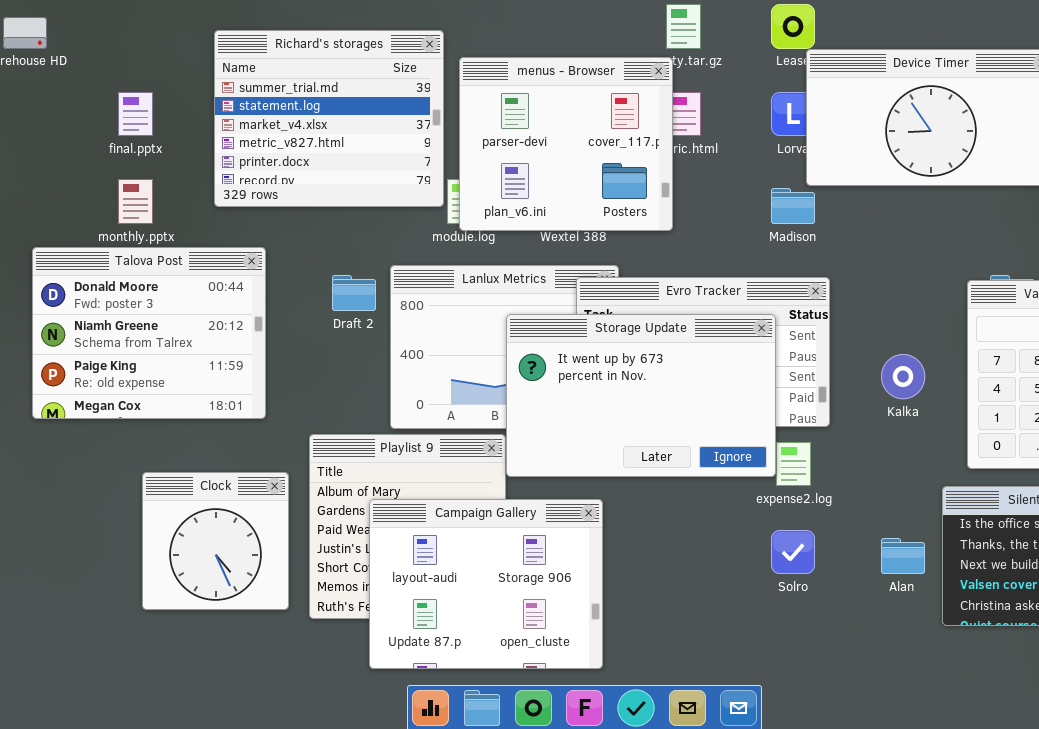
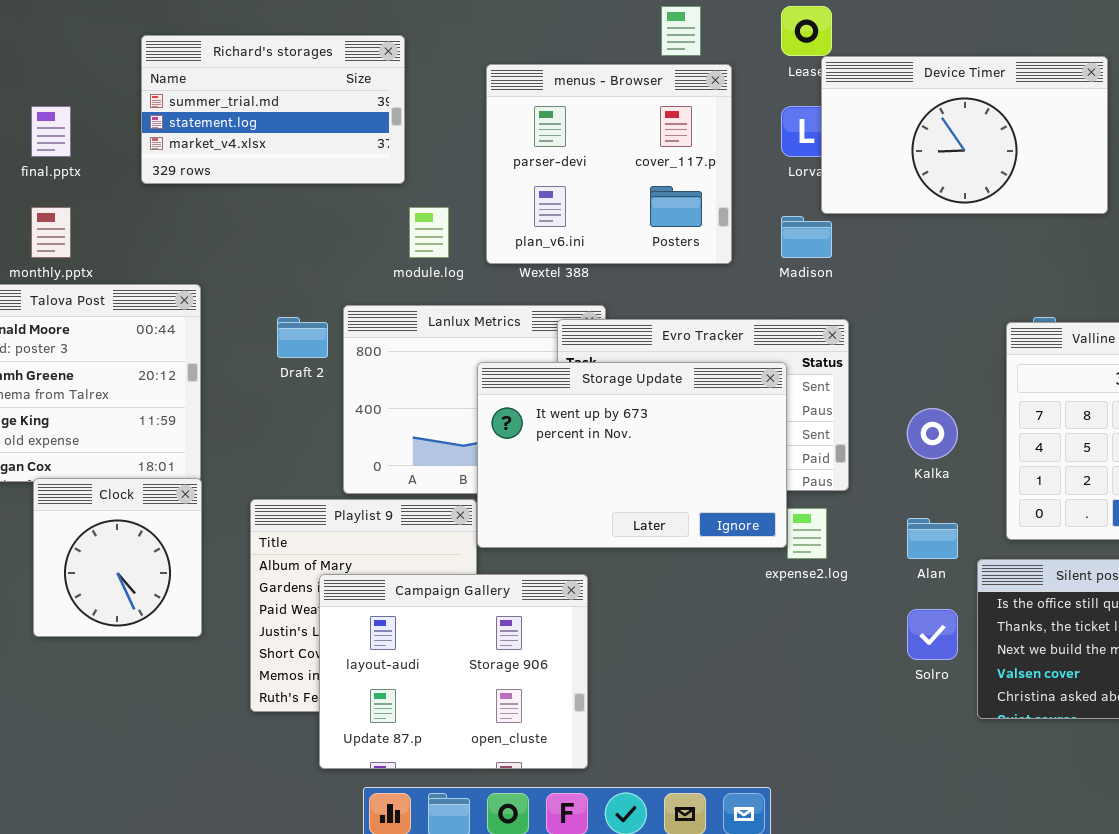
Richard's storages: [214,30,444,207] -> [141,35,405,184], resized
menus - Browser: [459,57,673,231] -> [486,64,732,264], moved
Clock: [142,472,289,610] -> [33,478,202,637], moved
Solro: [771,530,815,574] -> [907,609,958,660], moved
Alan: [881,538,925,574] -> [907,518,958,559], moved

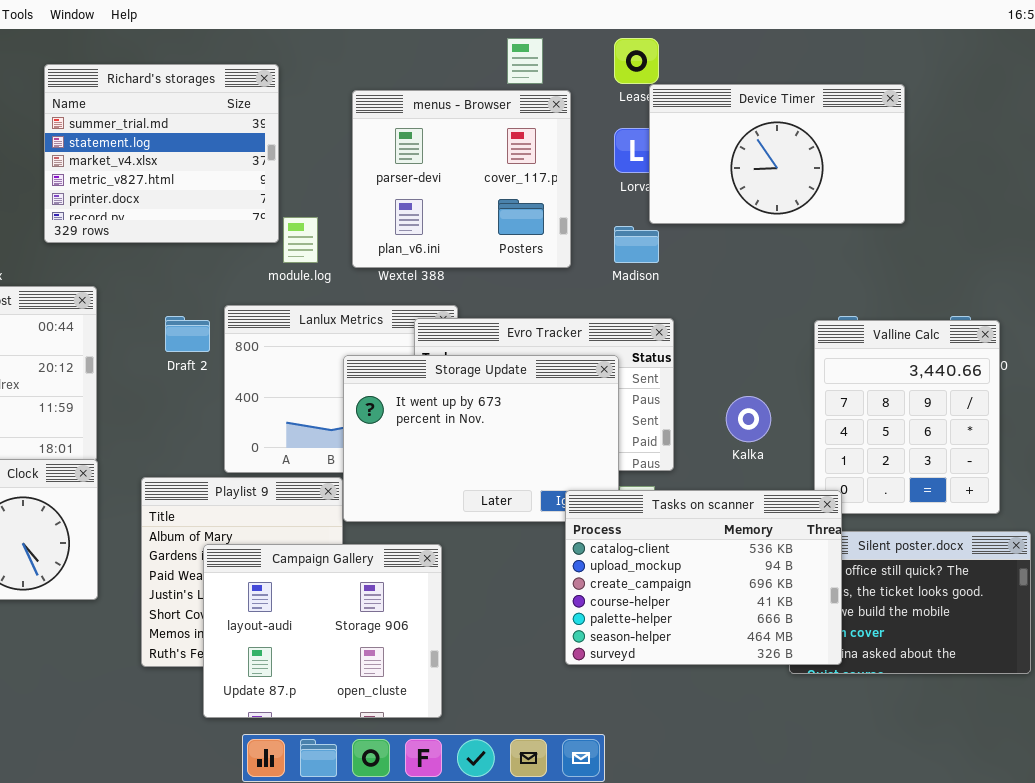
Richard's storages: [141,35,405,184] -> [44,64,279,243], resized
Tasks on scanner: none -> [565,490,842,665], opened

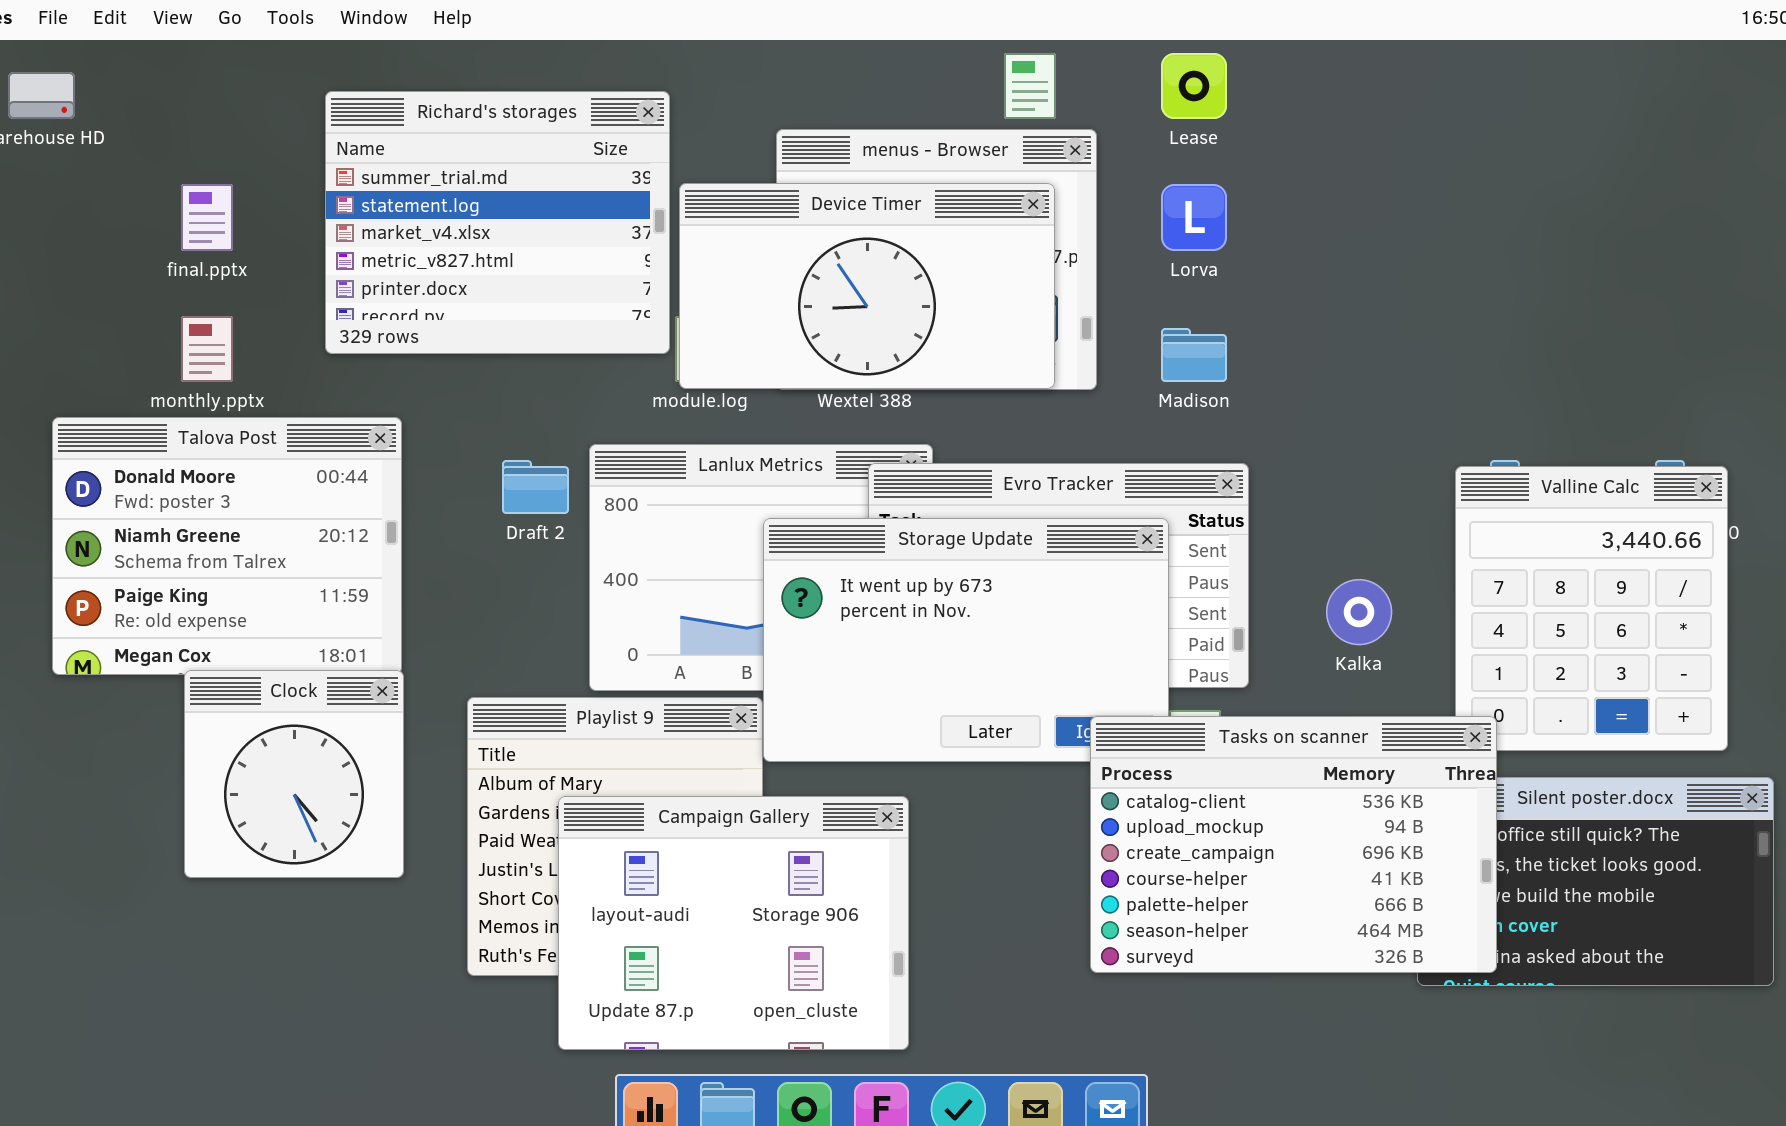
Device Timer: [649,84,905,224] -> [679,183,1055,389], moved

